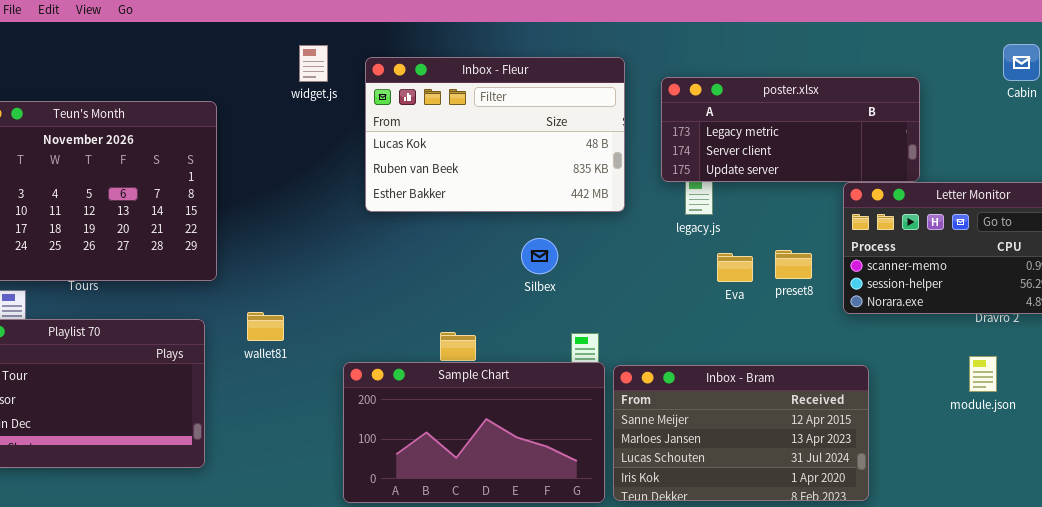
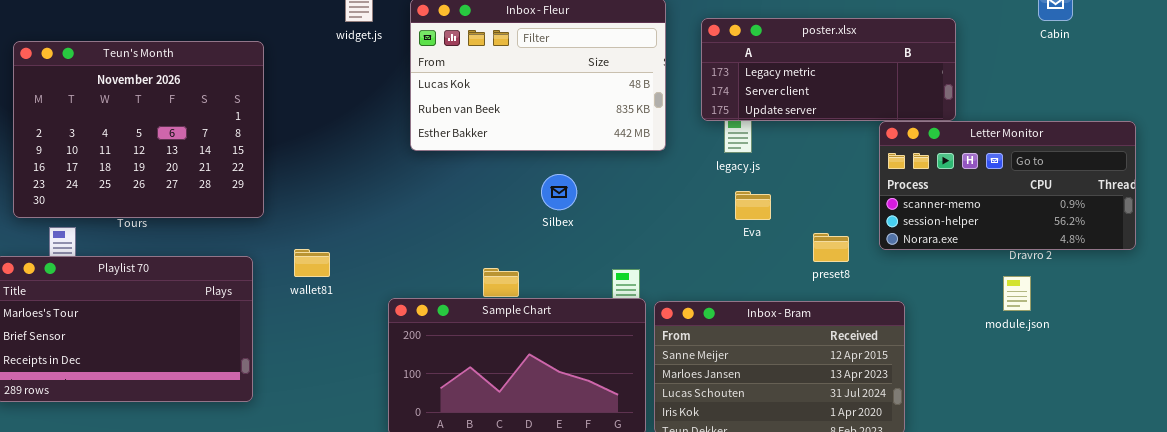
Silbex: [521,238,558,274] -> [541,174,577,210], moved
preset8: [775,250,812,279] -> [813,233,849,262], moved
Eva: [717,253,753,282] -> [735,191,771,220], moved
module.json: [969,356,997,392] -> [1003,276,1031,311], moved

